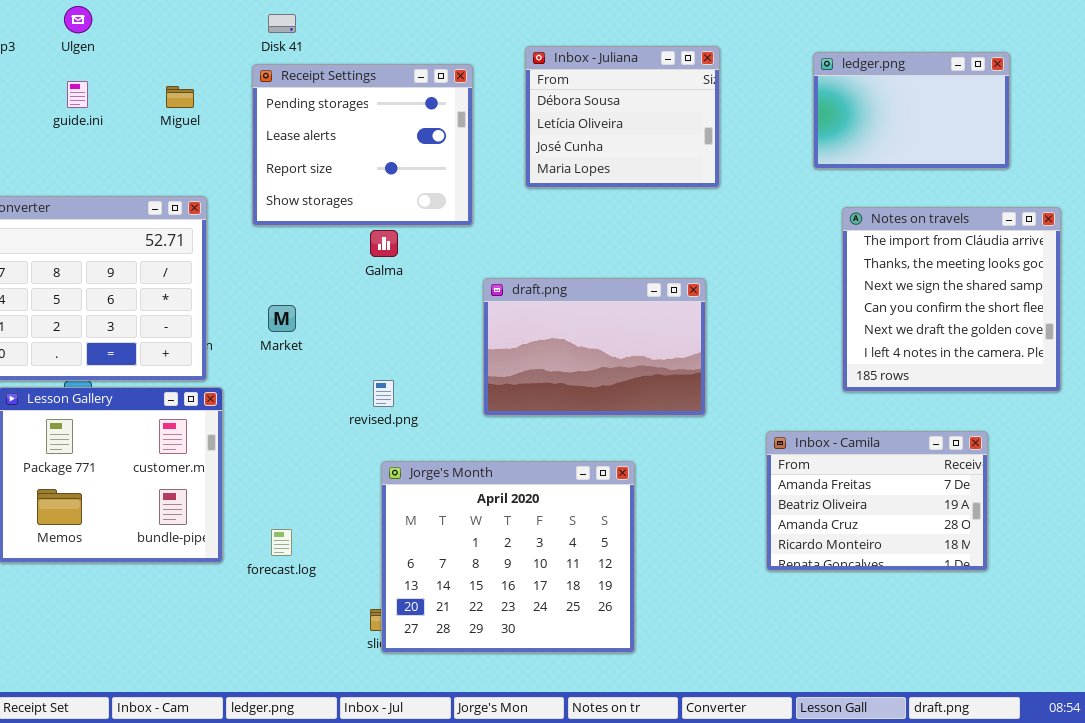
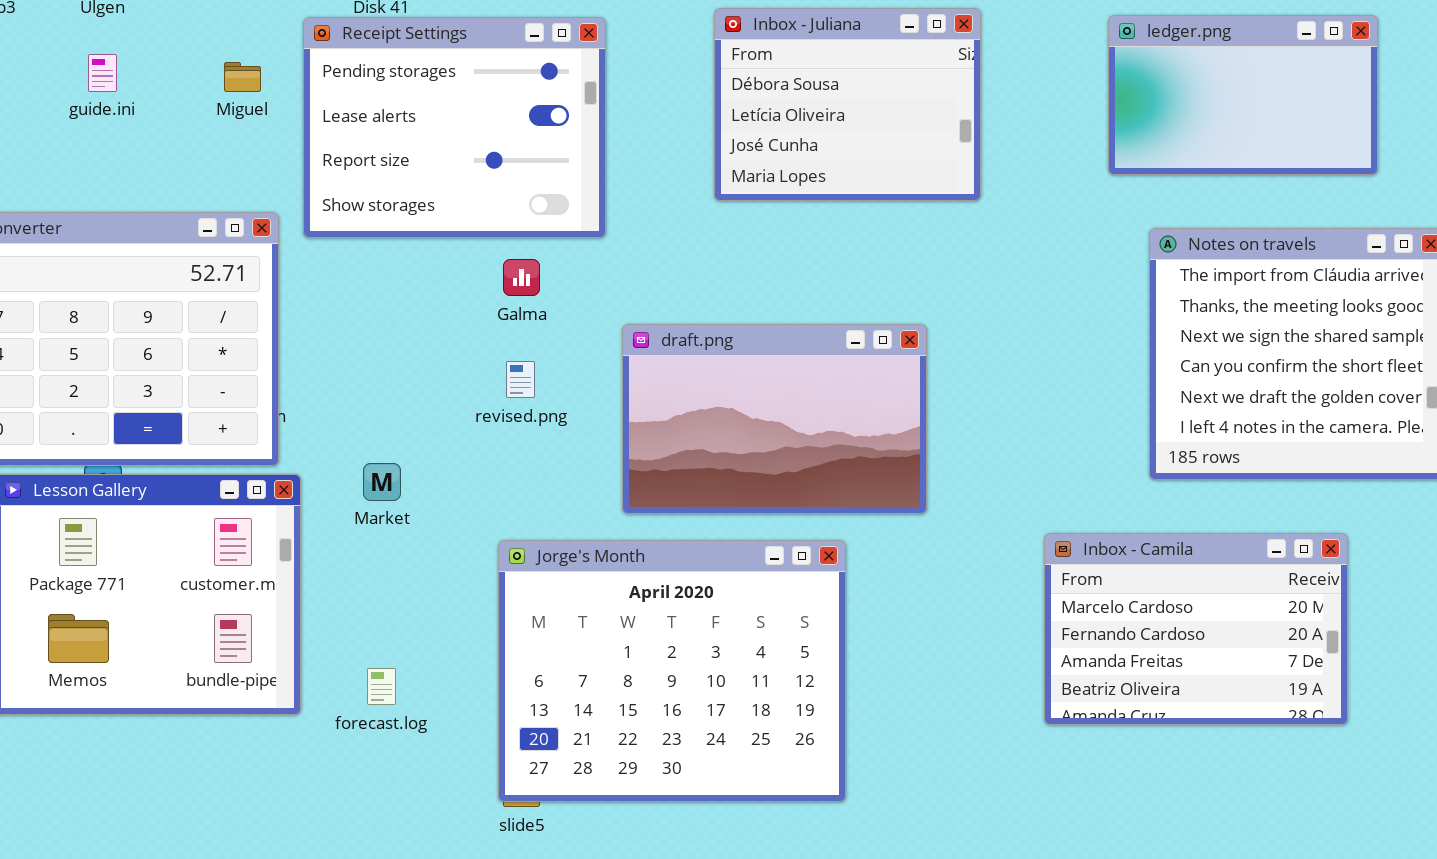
Receipt Settings: [252,64,473,226] -> [303,17,606,238], moved
draft.png: [483,278,706,416] -> [622,324,927,514], moved
Market: [268,305,296,332] -> [363,463,401,501], moved
revised.png: [373,380,394,407] -> [506,361,535,398], moved
Inbox - Camila: [766,431,988,571] -> [1044,533,1348,725], scrolled up 2 rows
Jorge's Month: [381,461,635,653] -> [498,540,846,802], moved

